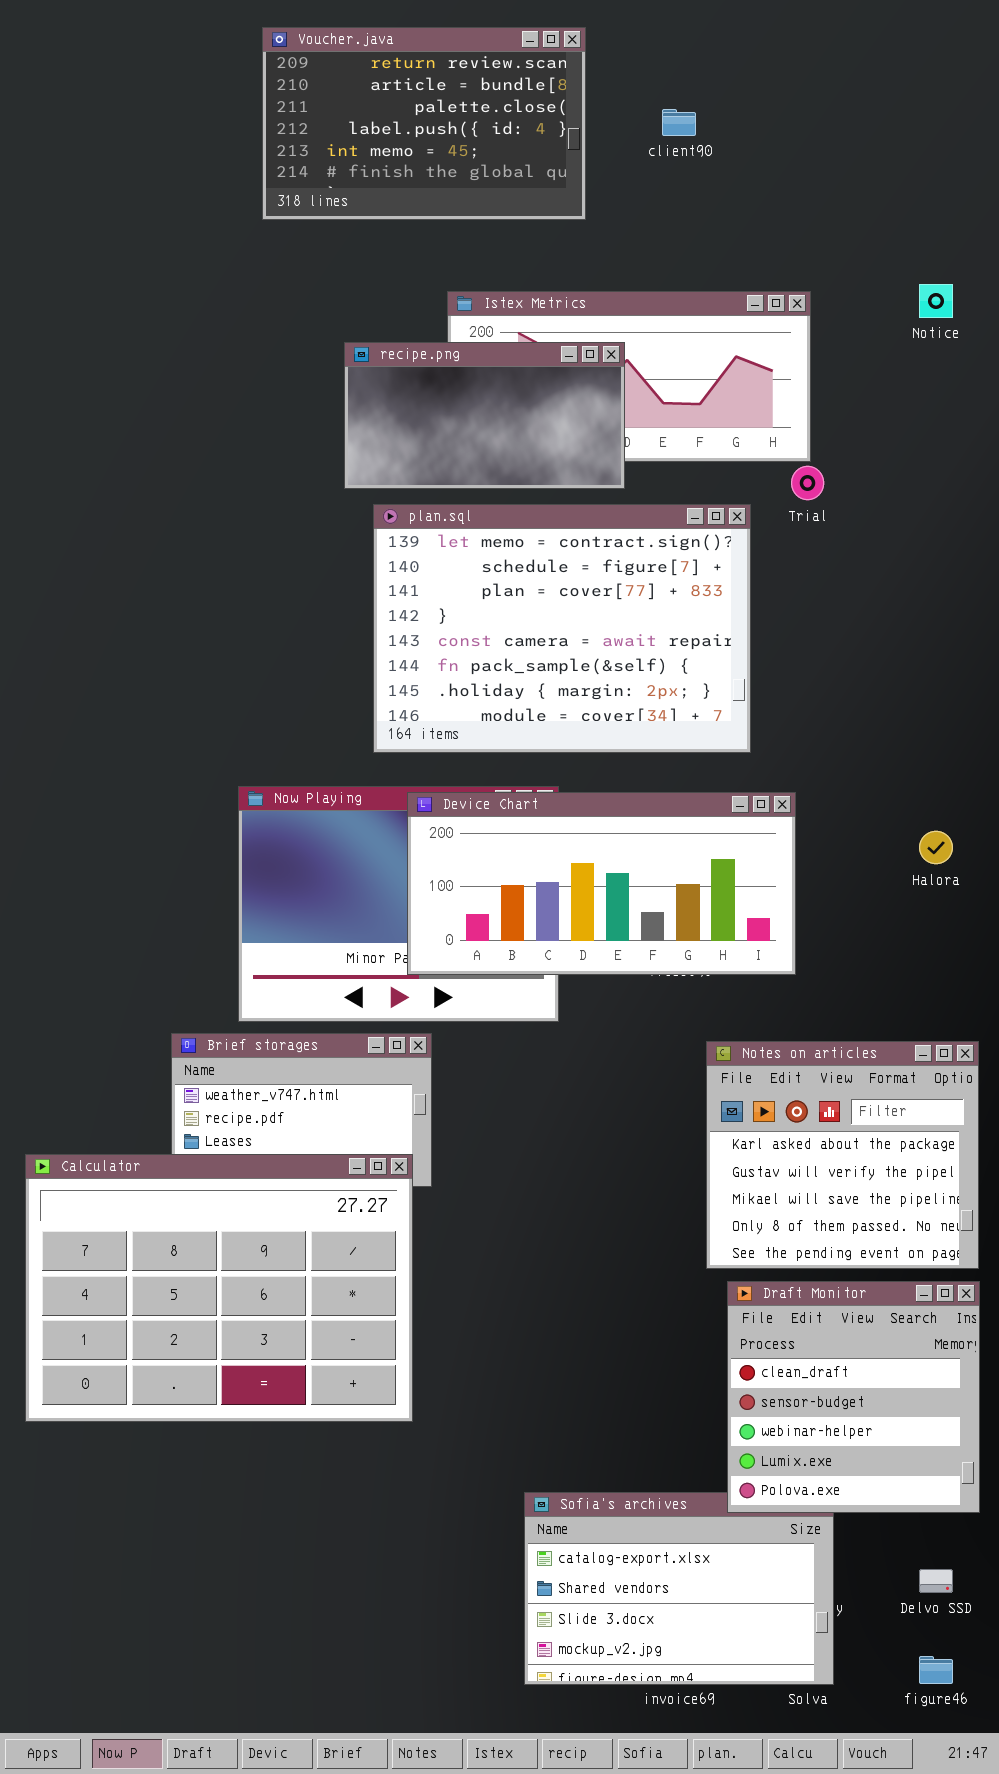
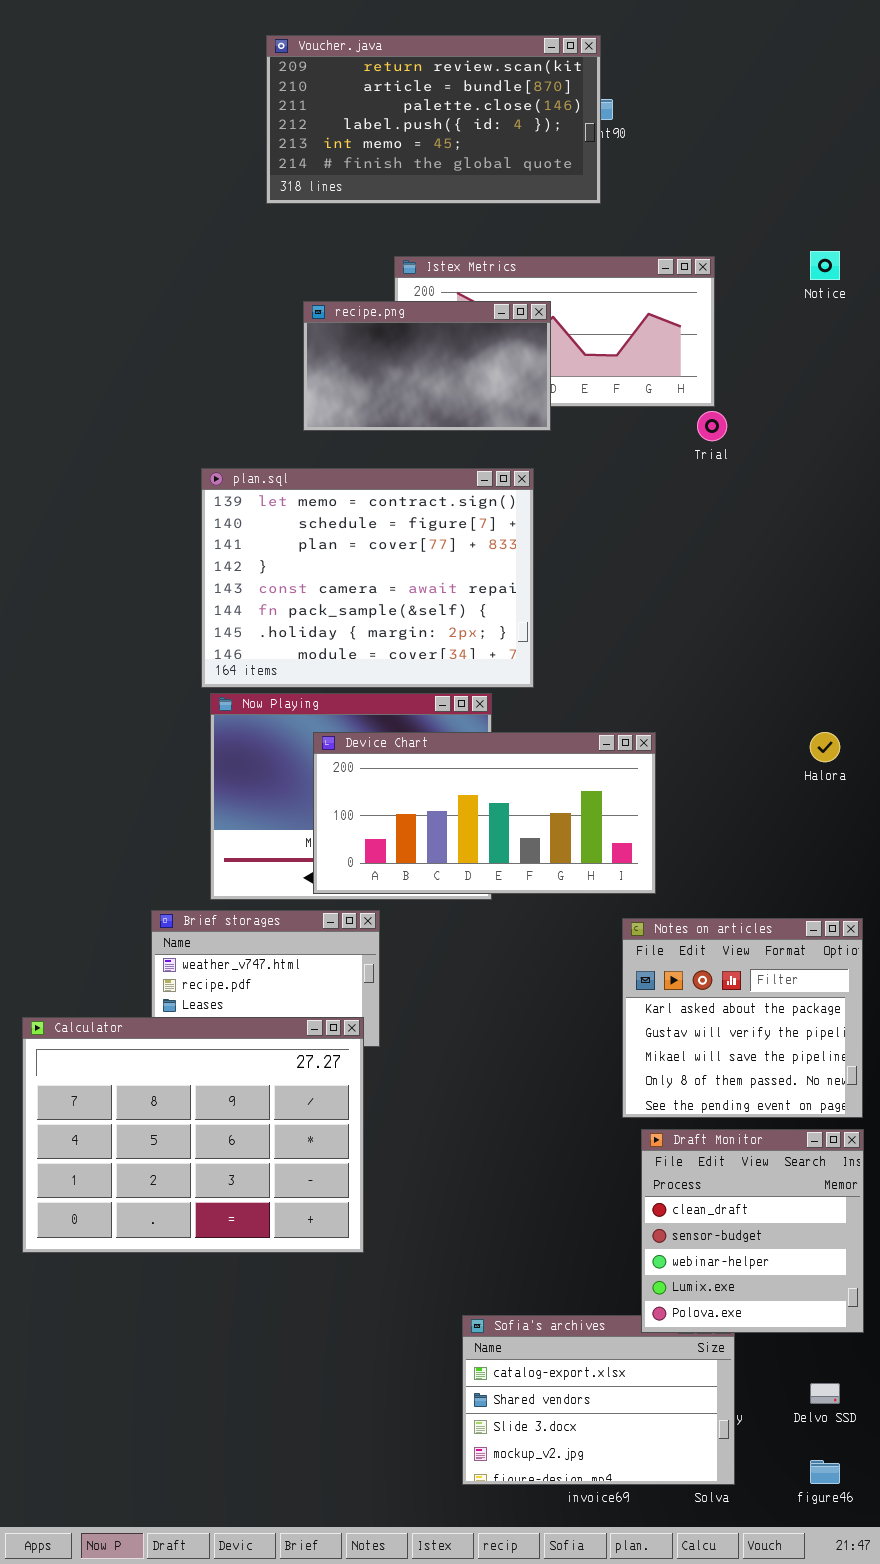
Voucher.java: [262,27,586,220] -> [266,35,601,204], moved, resized
plan.sql: [373,504,751,753] -> [201,468,534,688], moved
Device Chart: [407,792,796,975] -> [313,732,656,894], moved

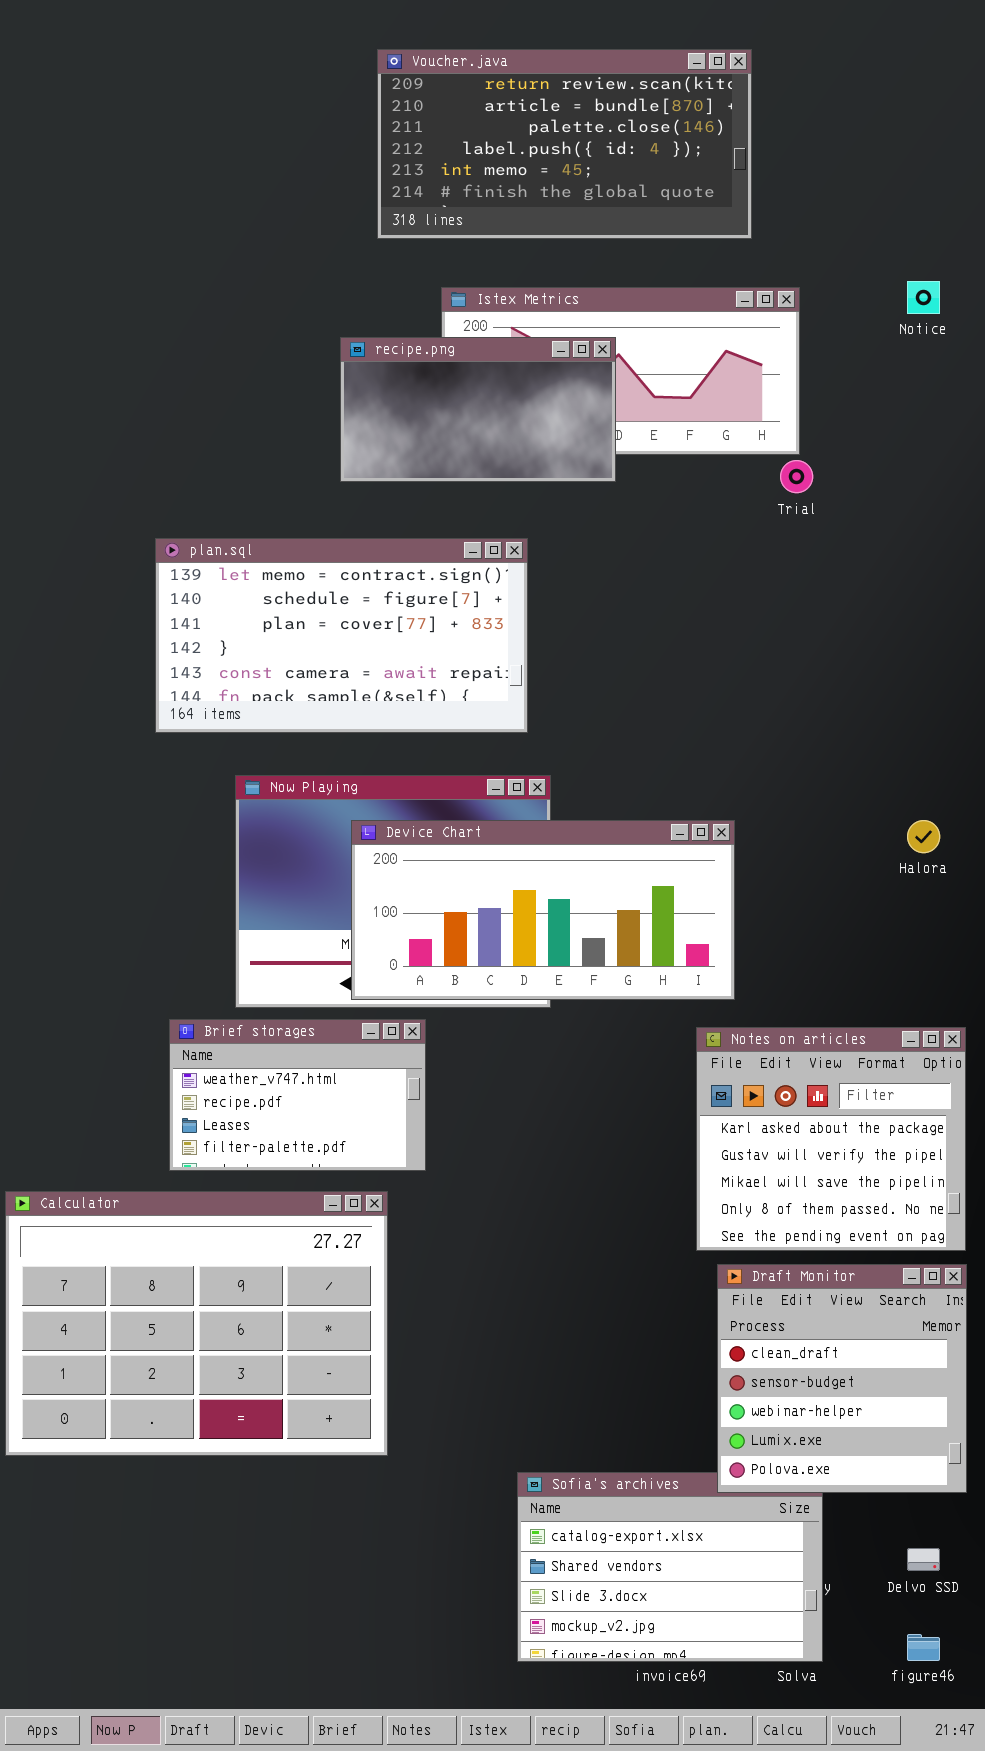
Voucher.java: [266,35,601,204] -> [377,49,752,239], moved
plan.sql: [201,468,534,688] -> [155,538,528,733], moved, resized
Calculator: [22,1017,364,1253] -> [5,1191,388,1456], moved

